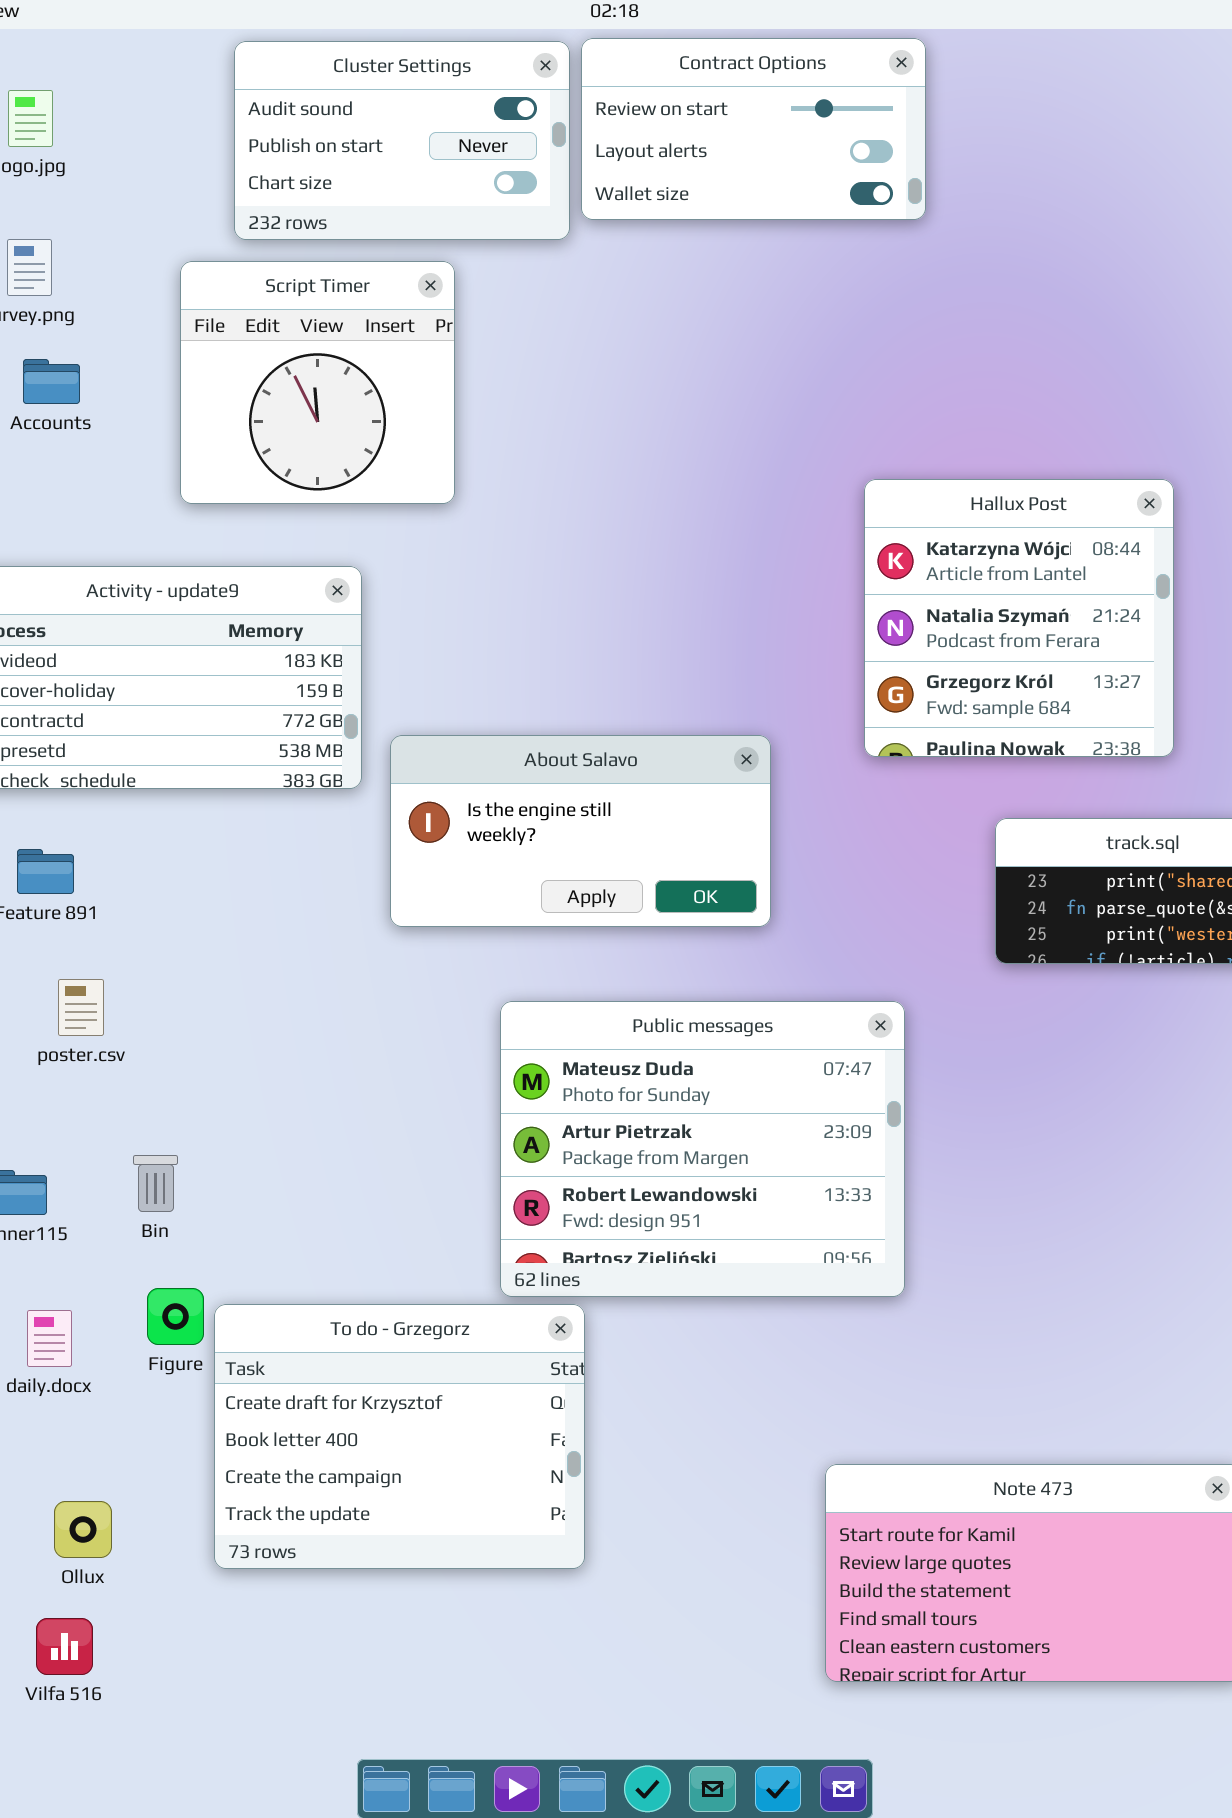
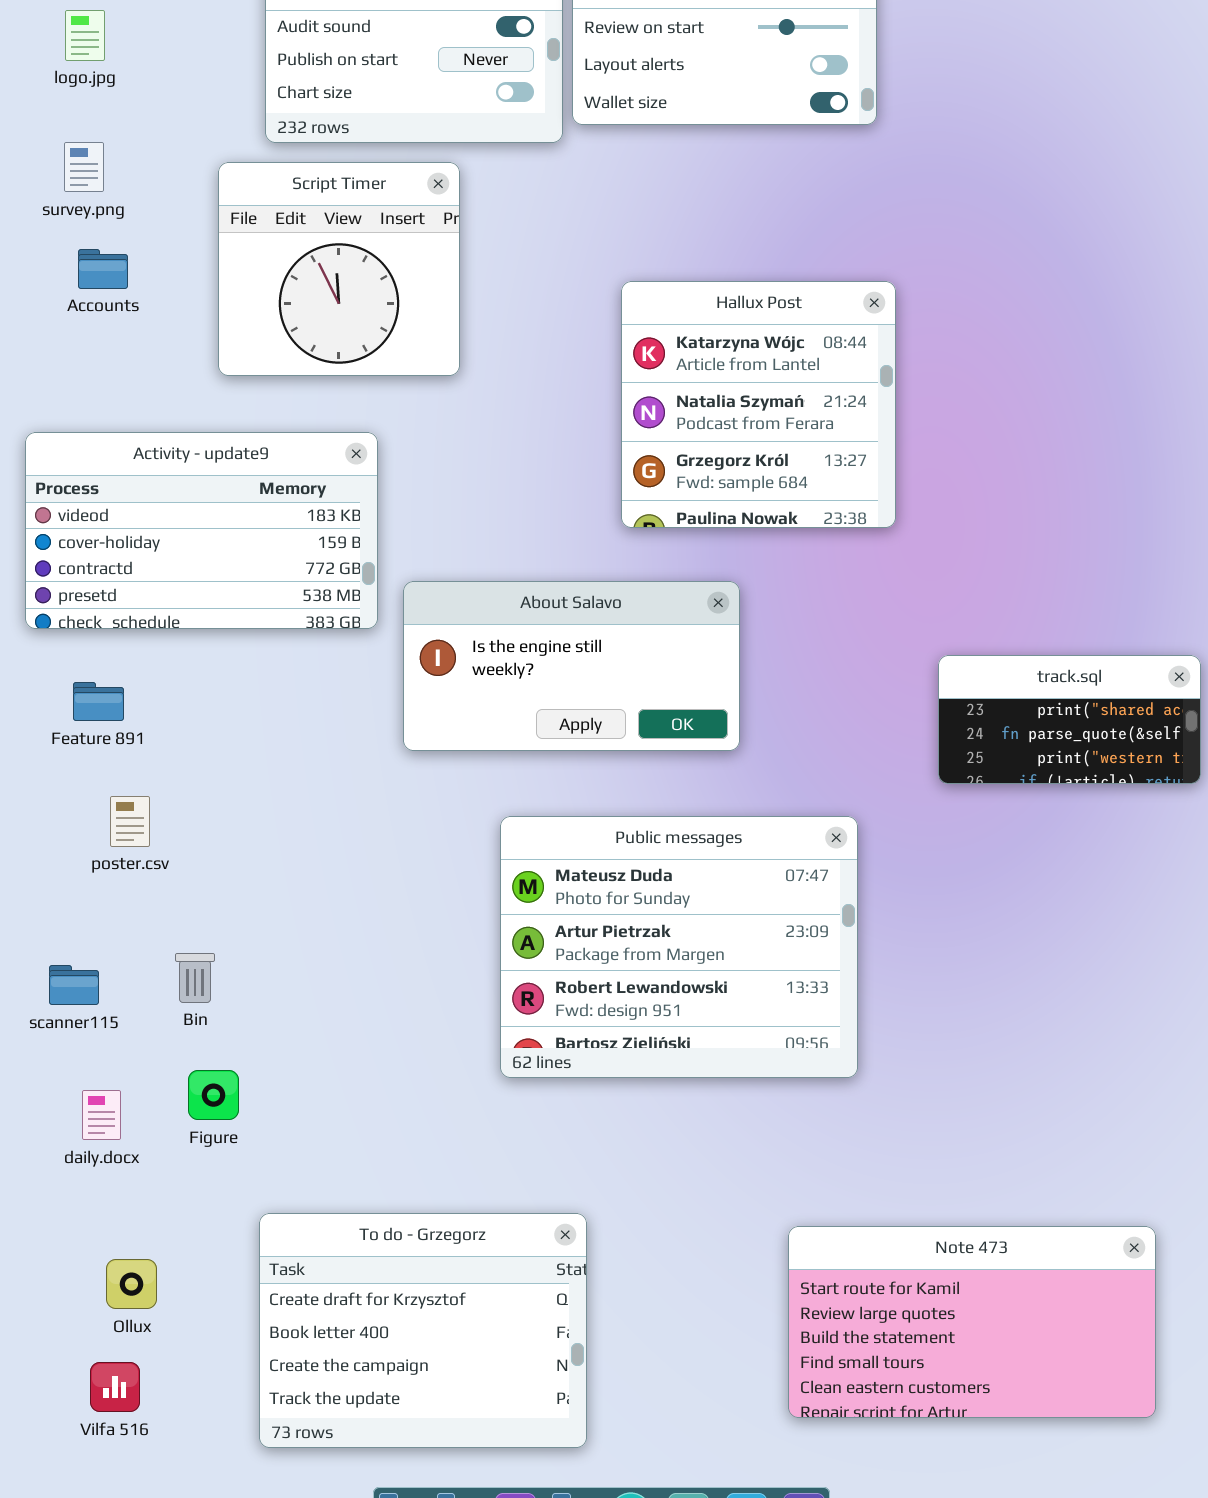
Hallux Post: [864,479,1174,757] -> [621,281,896,528], moved
To do - Grzegorz: [214,1304,585,1569] -> [259,1213,587,1448], moved

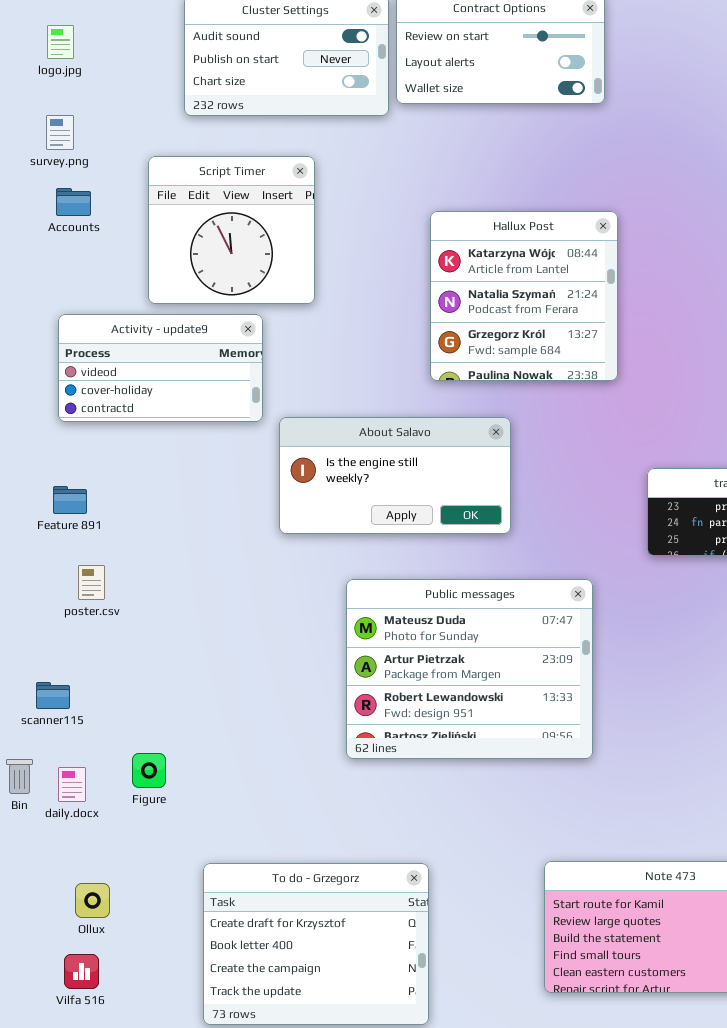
Script Timer: [218,162,460,376] -> [148,156,315,304], moved
Activity - update9: [25,432,378,629] -> [58,314,263,422], resized
Bin: [175,953,215,1003] -> [6,759,33,794], moved
To do - Grzegorz: [259,1213,587,1448] -> [203,863,429,1025], moved

